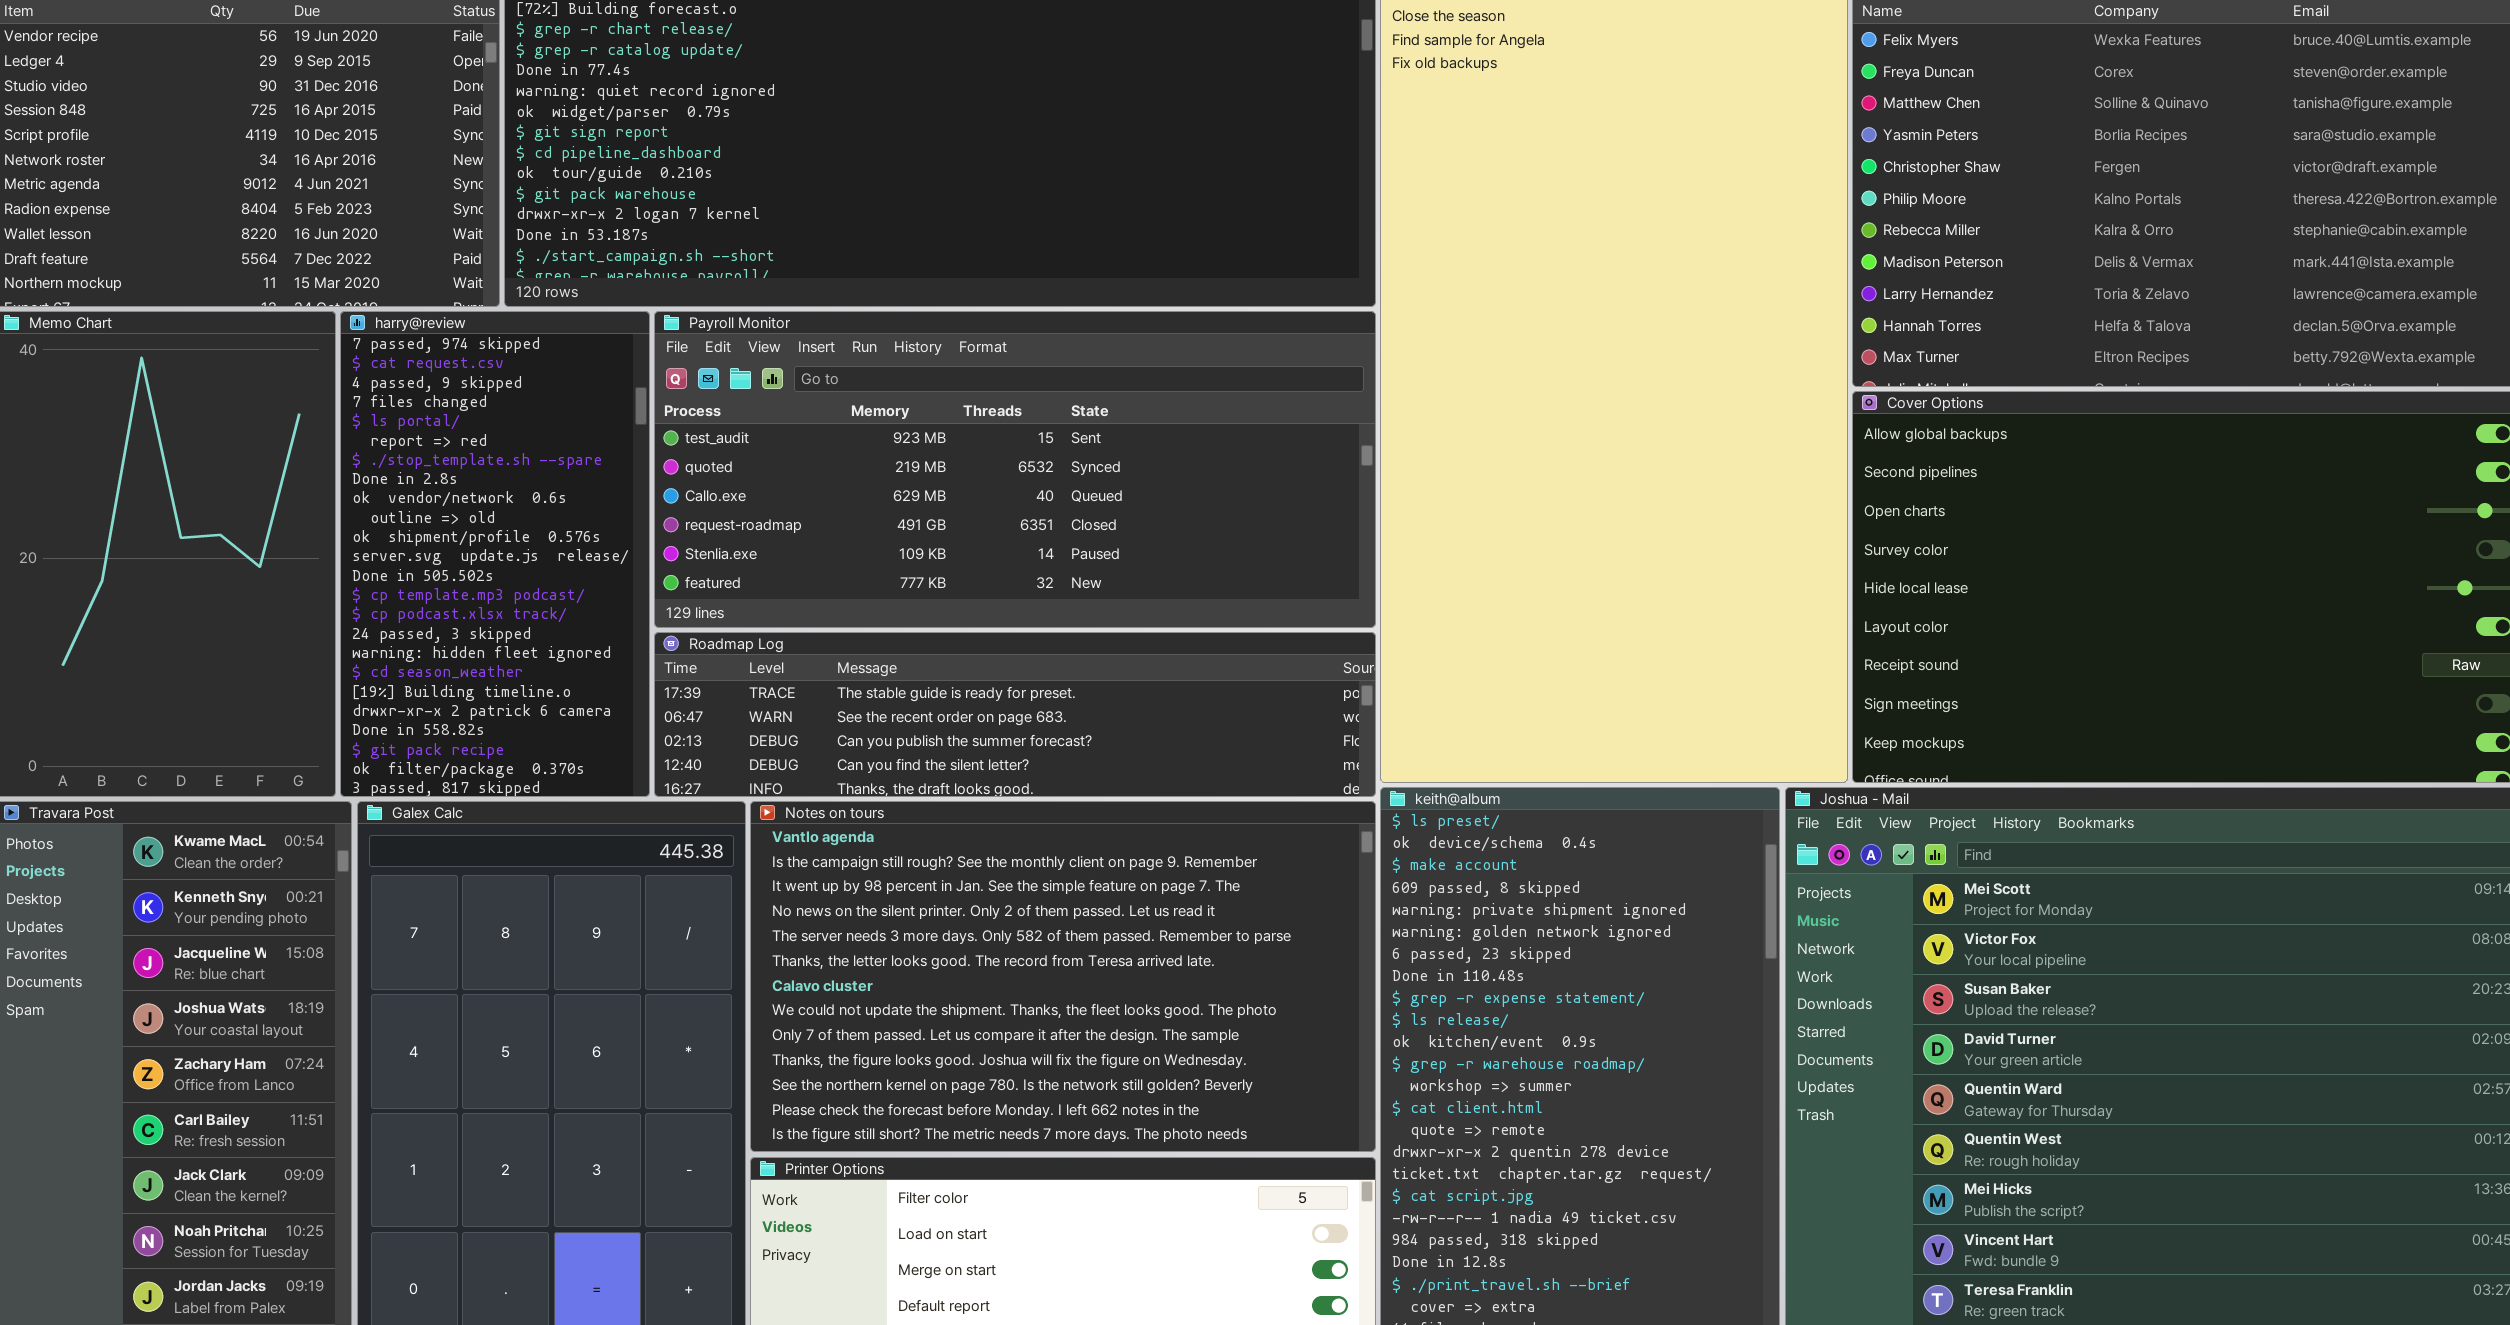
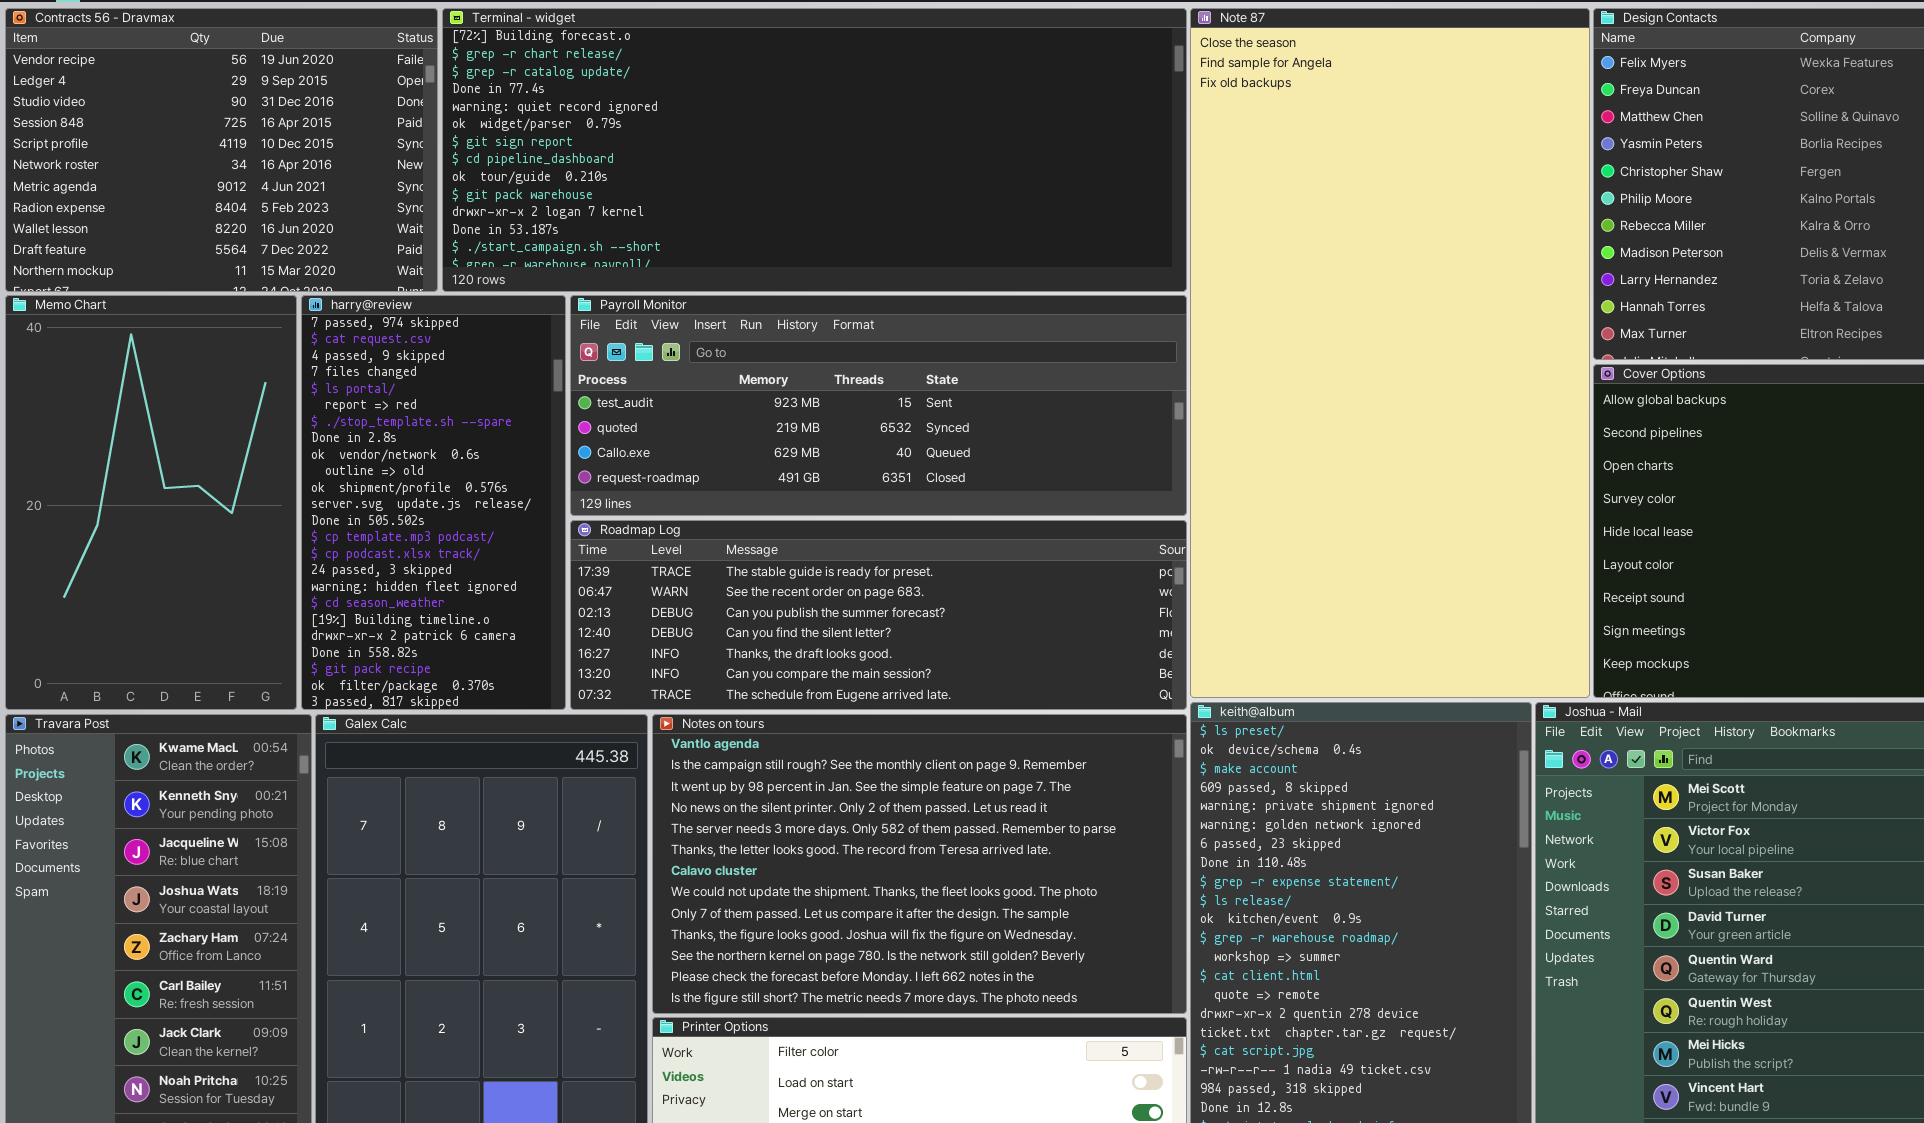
Payroll Monitor: [654,311,1376,628] -> [570,295,1187,516], resized
Roadmap Log: [654,632,1376,797] -> [570,520,1187,710], resized

